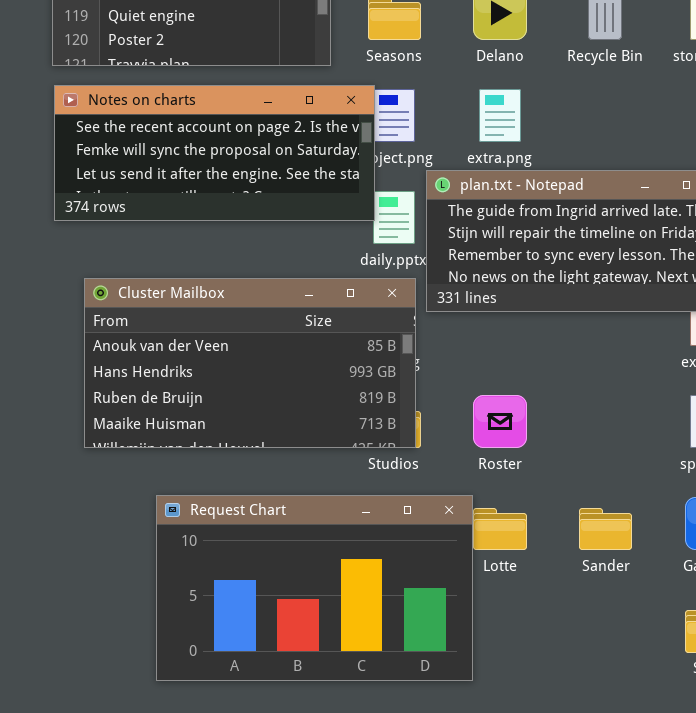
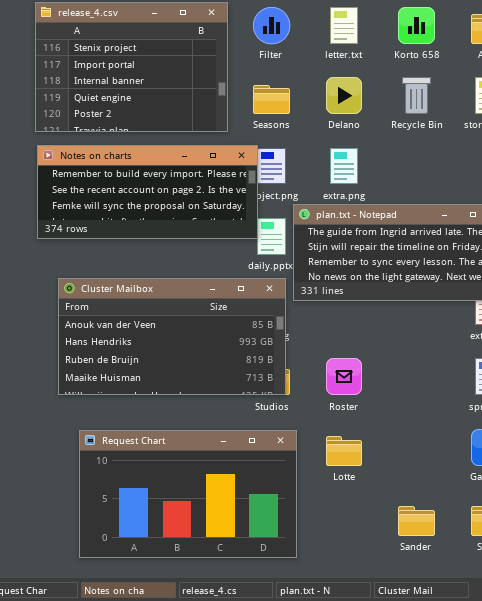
Notes on charts: [54,85,375,221] -> [37,145,258,239], scrolled up 1 row
Request Chart: [156,495,473,681] -> [79,430,297,558], moved
Sander: [579,508,632,550] -> [398,506,435,536], moved

